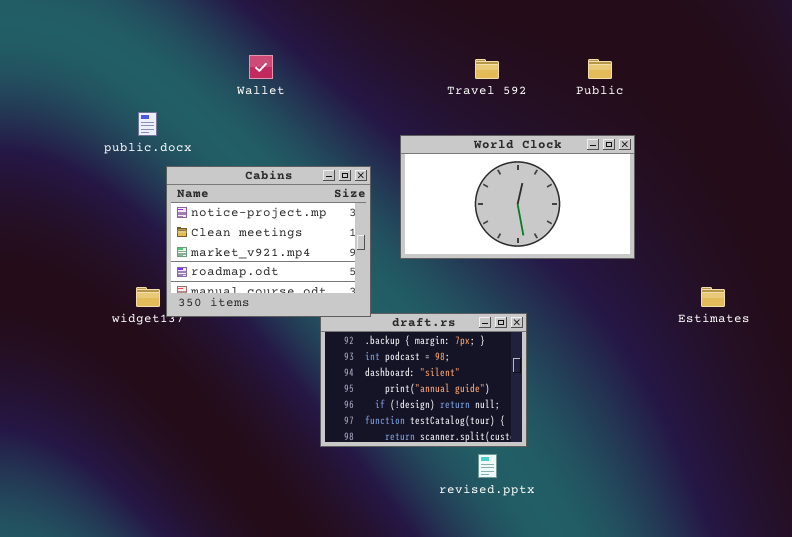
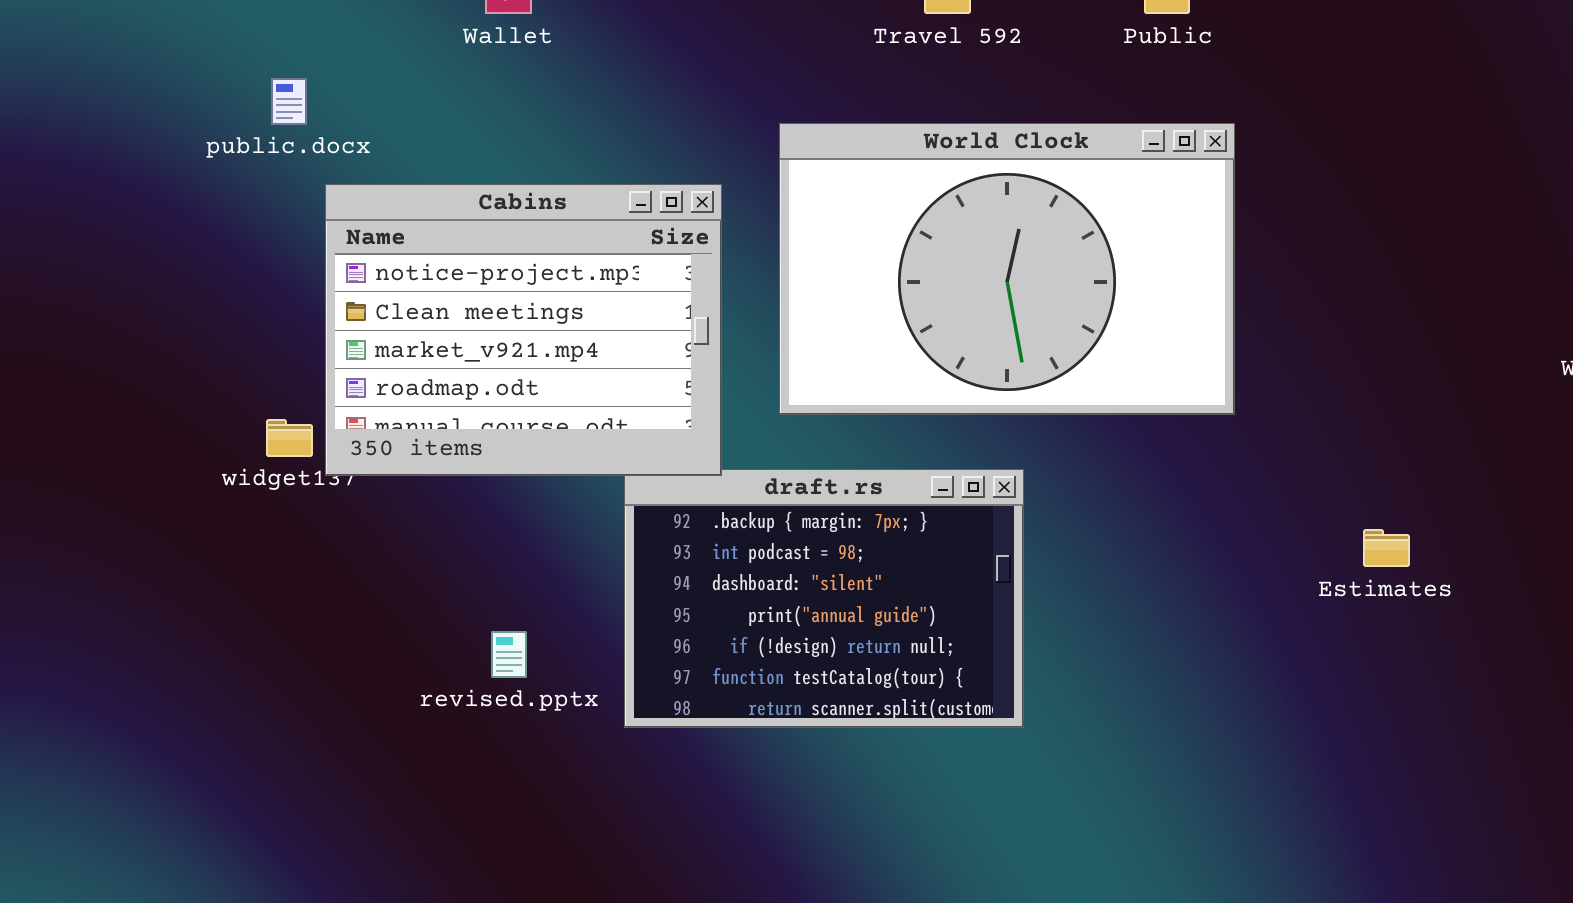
World Clock: [400,135,635,259] -> [779,123,1235,415], resized
Estimates: [701,287,725,307] -> [1363,529,1410,567], moved
revised.pptx: [478,454,497,478] -> [491,631,527,678], moved

